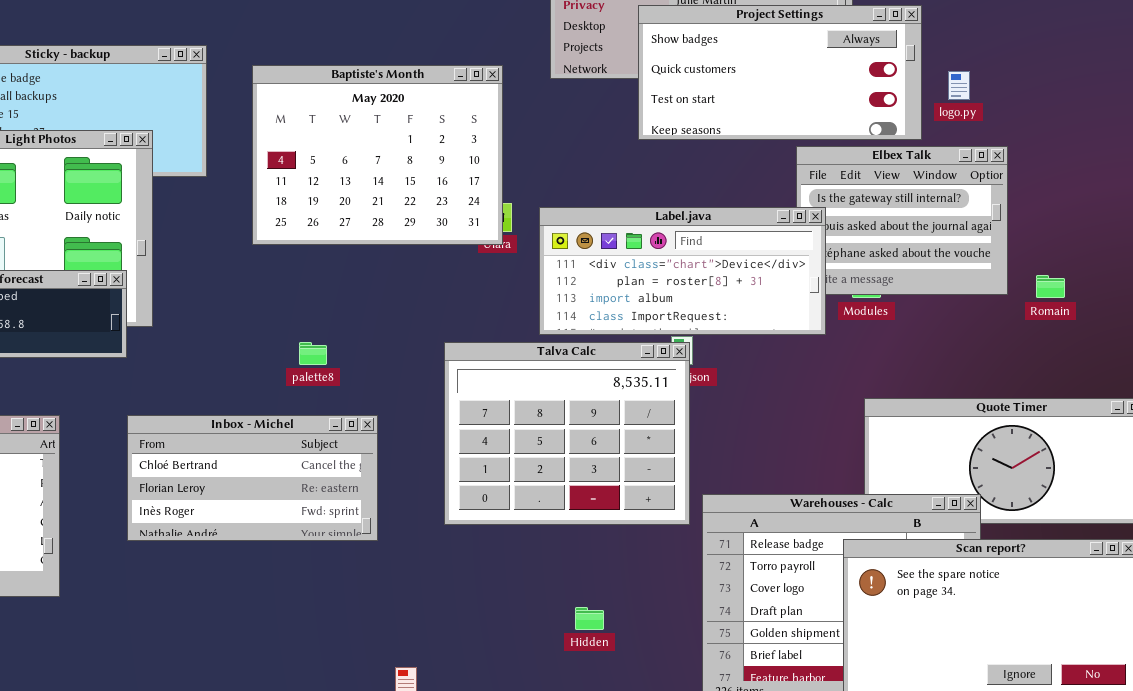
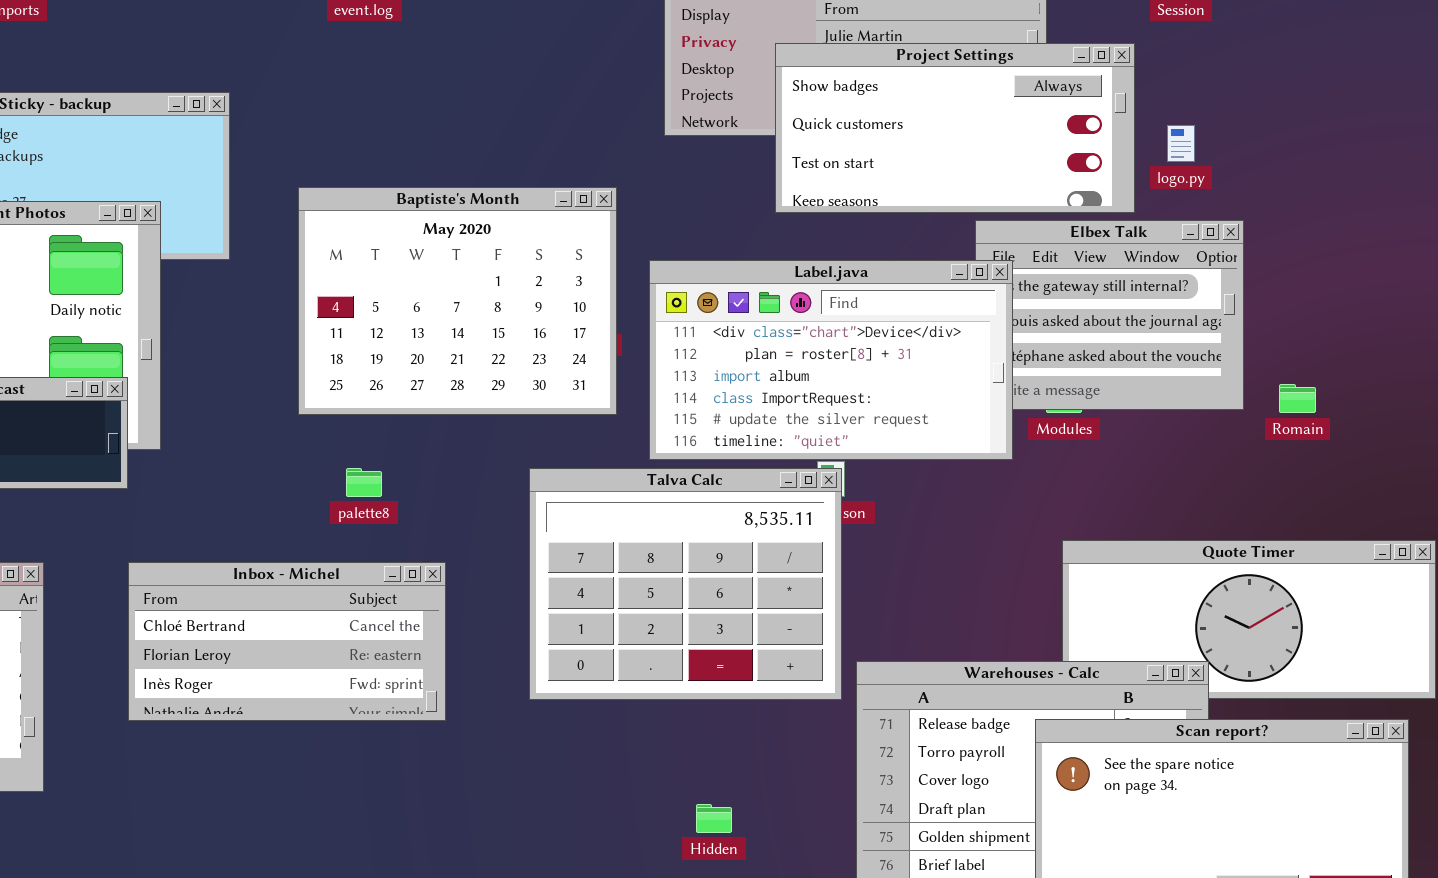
Baptiste's Month: [252,65,503,245] -> [298,187,617,415], moved
Label.java: [539,207,826,335] -> [649,260,1013,460], resized

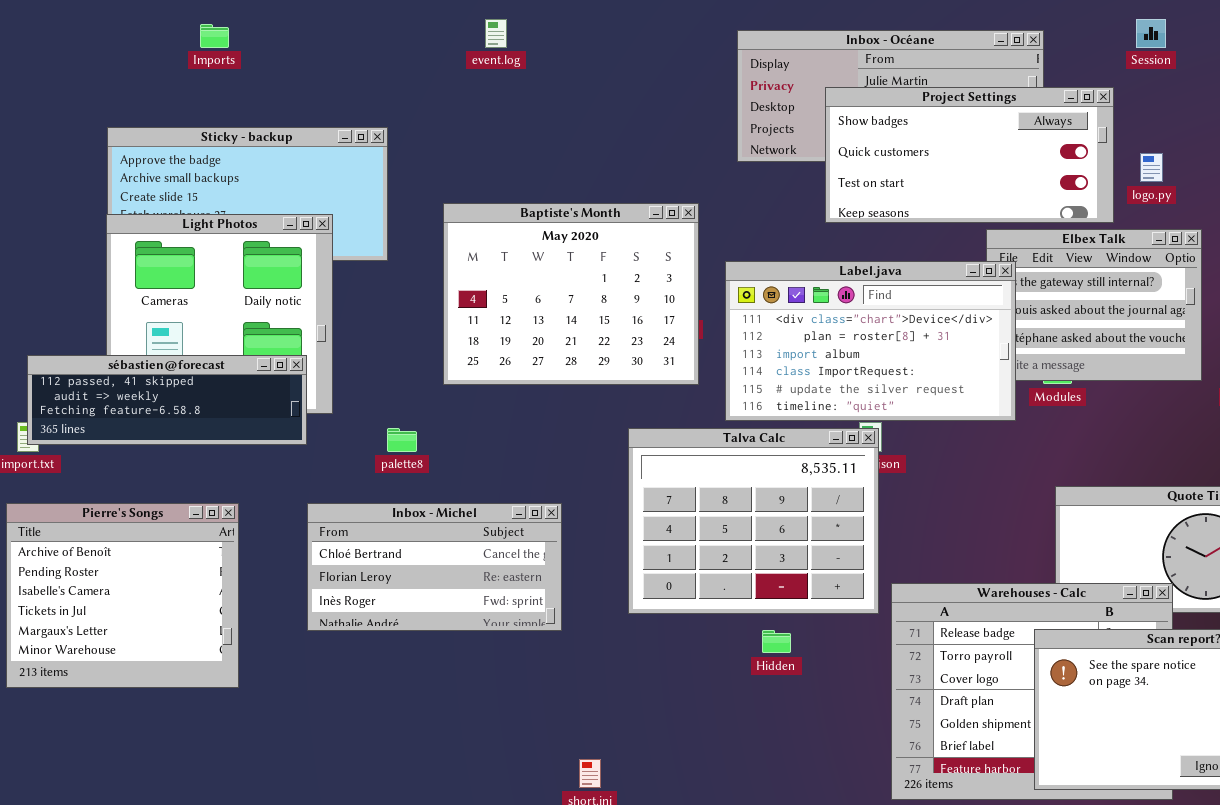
palette8: [346,468,382,497] -> [387,428,417,452], moved
Hidden: [696,804,732,833] -> [762,630,791,653], moved

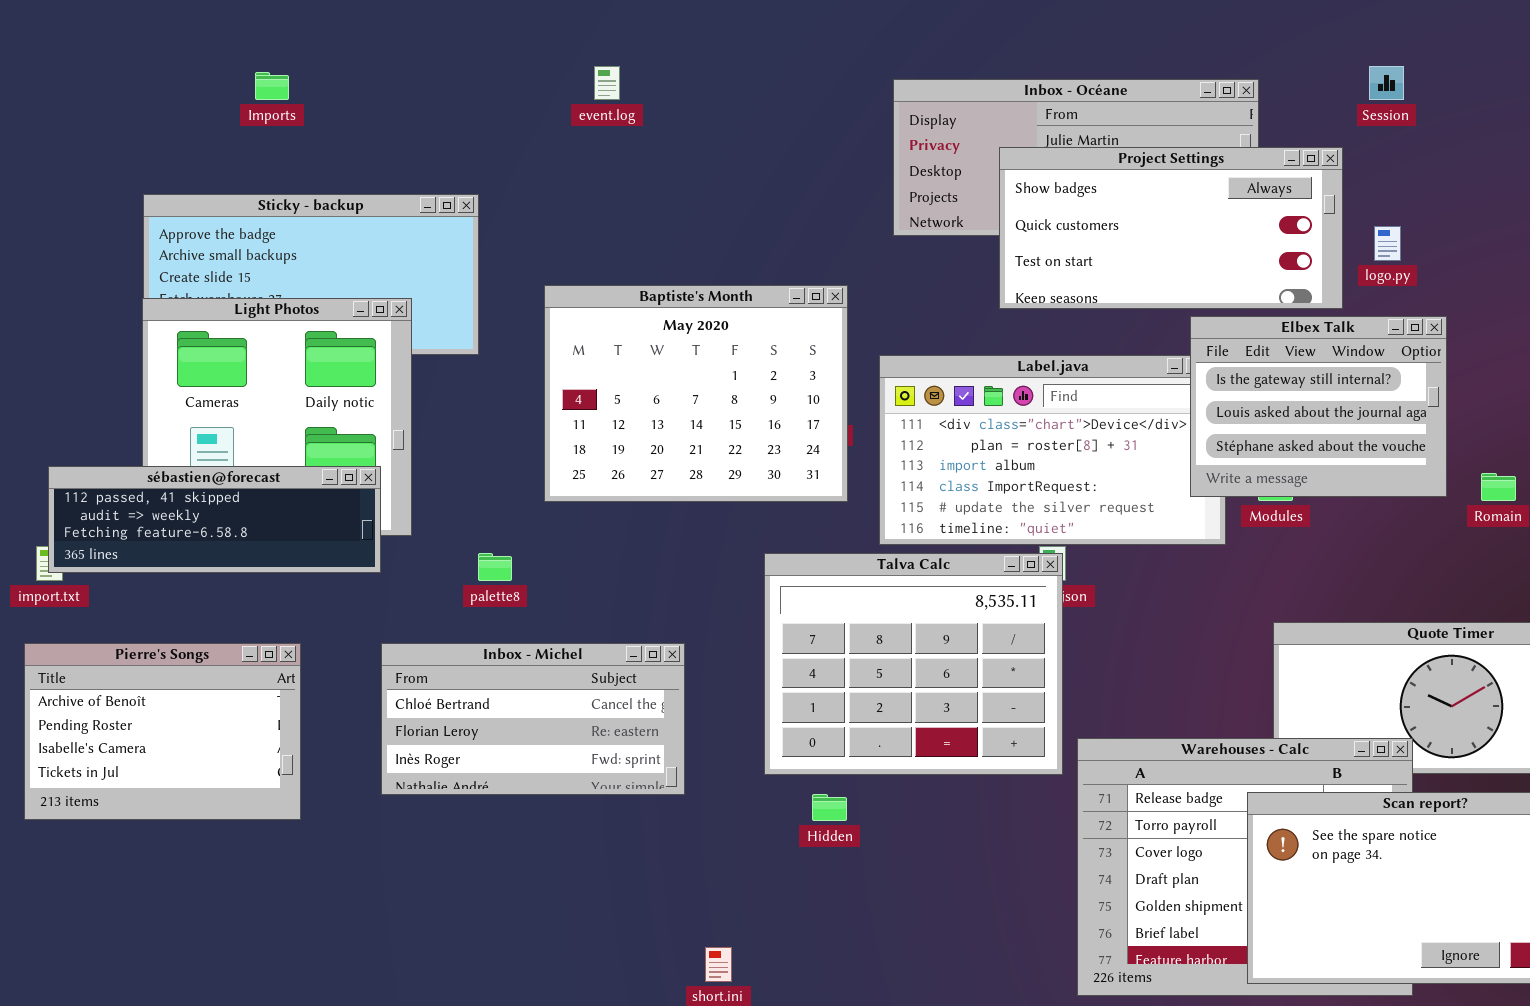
Elbex Talk: [986,229,1202,381] -> [1190,316,1447,497], raised
Pierre's Songs: [6,503,239,688] -> [24,643,301,820], resized
Hidden: [762,630,791,653] -> [812,794,847,821], moved

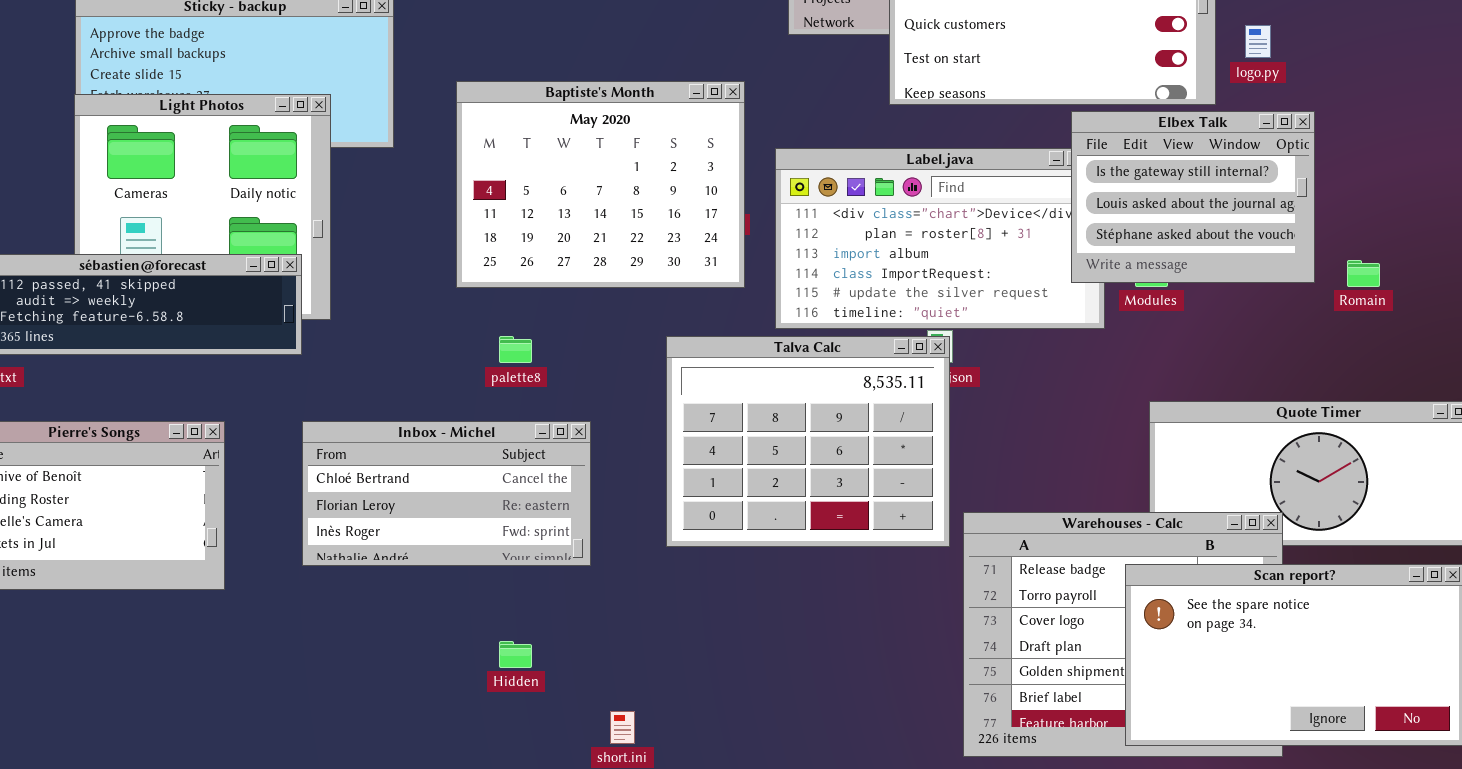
palette8: [478,553,512,581] -> [499,336,532,363], moved
Hidden: [812,794,847,821] -> [499,641,532,668], moved

